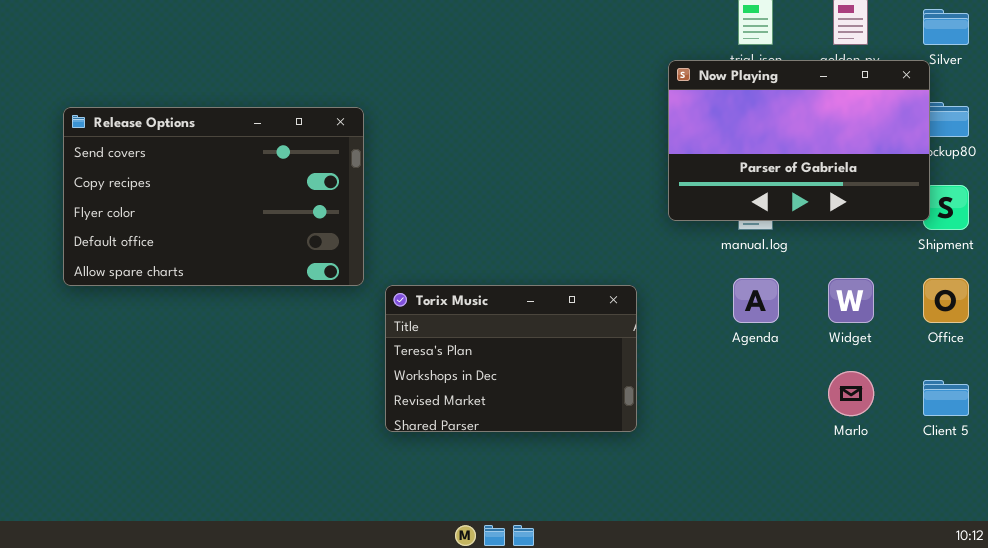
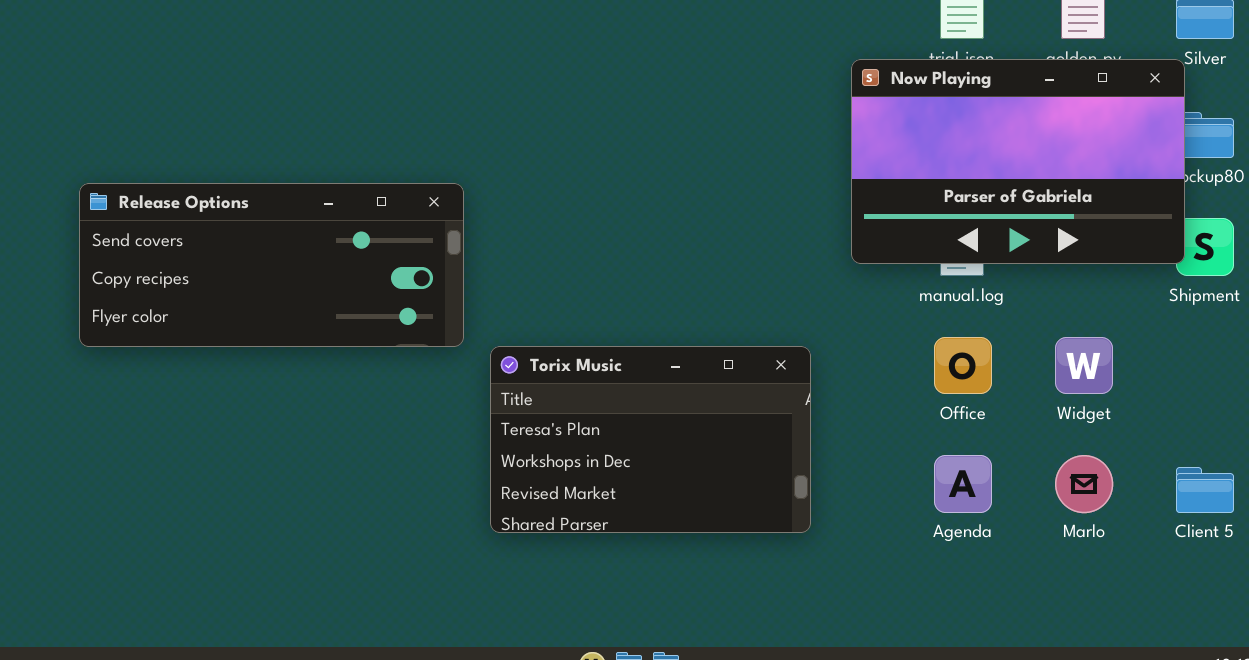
Release Options: [63,107,364,286] -> [79,183,464,347], resized
Agenda: [733,278,779,323] -> [934,455,992,513], moved
Office: [923,278,969,323] -> [934,337,992,394], moved

